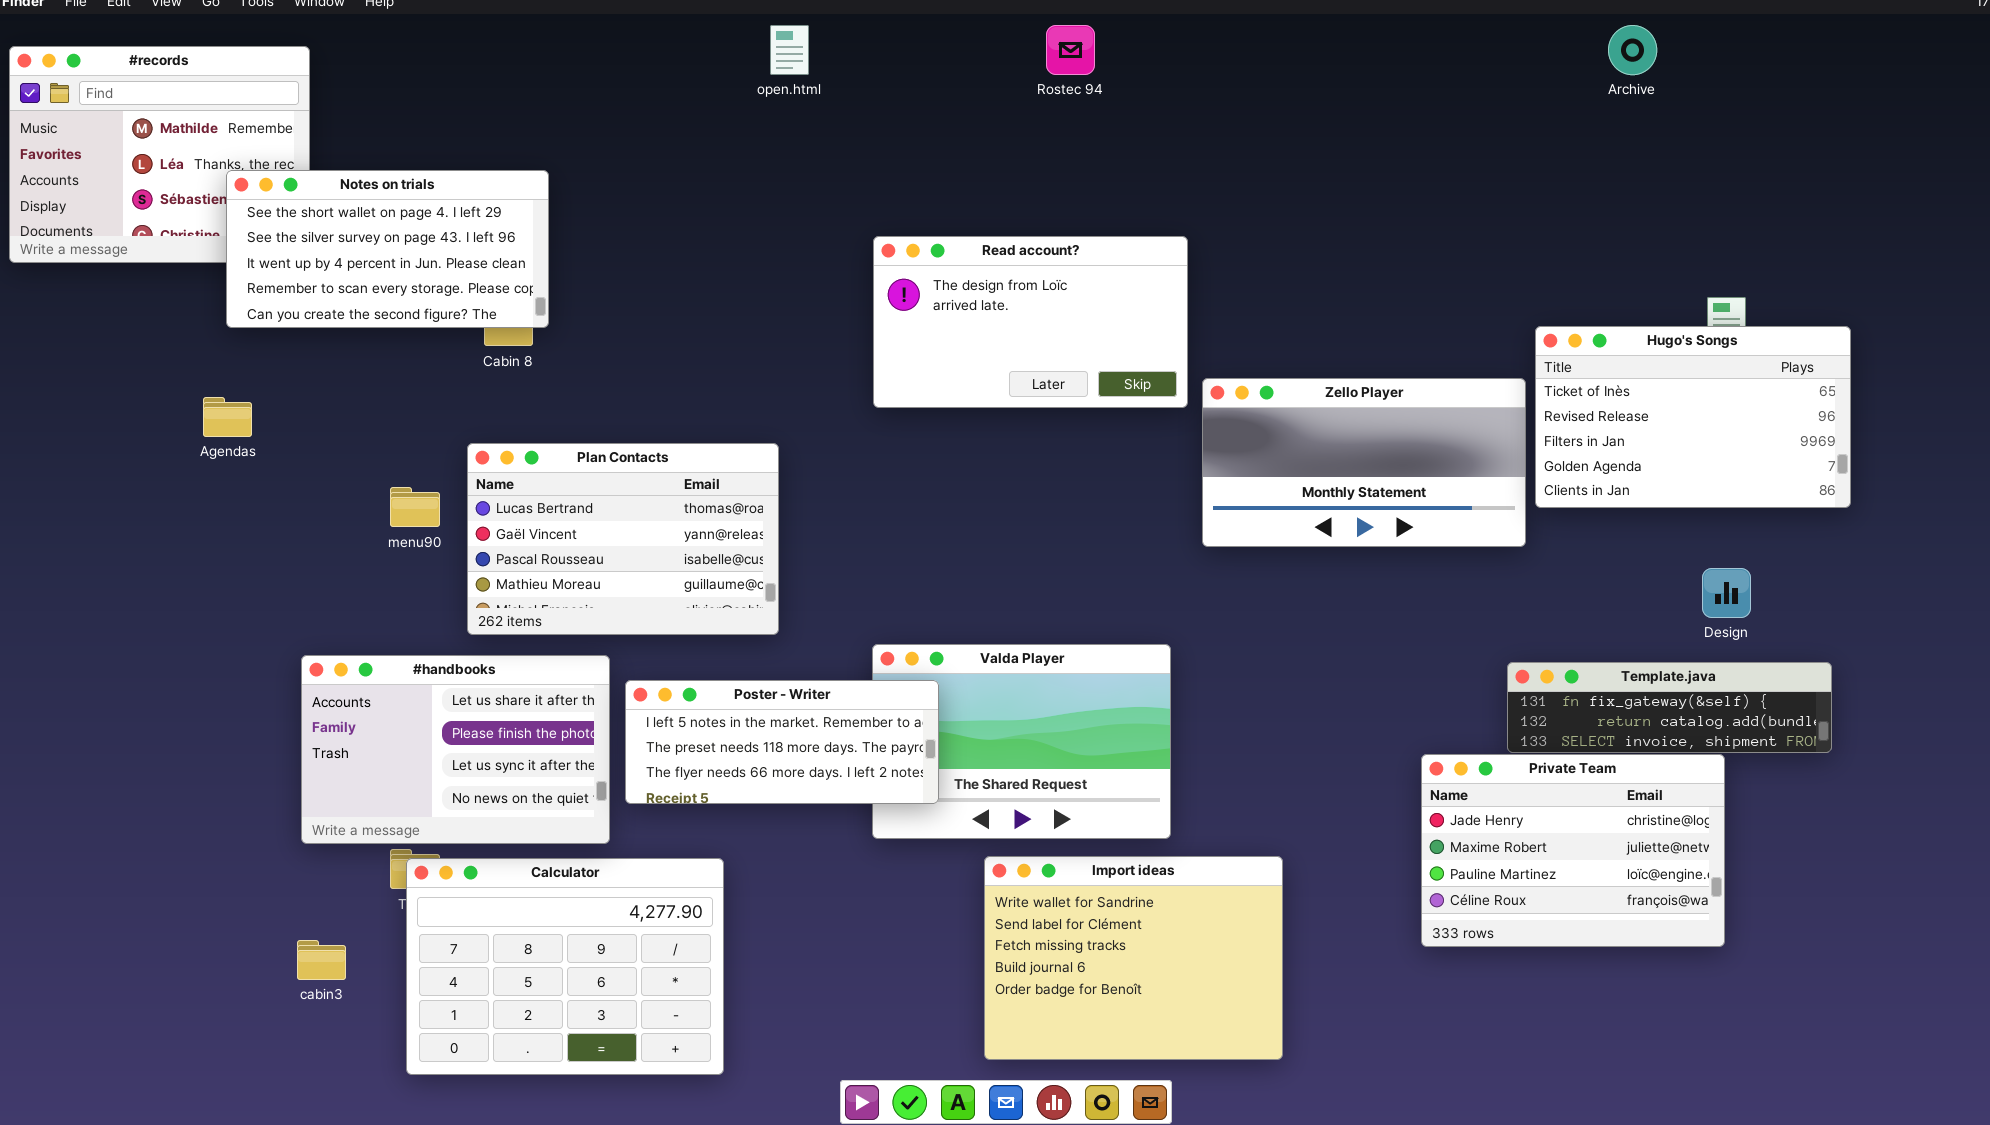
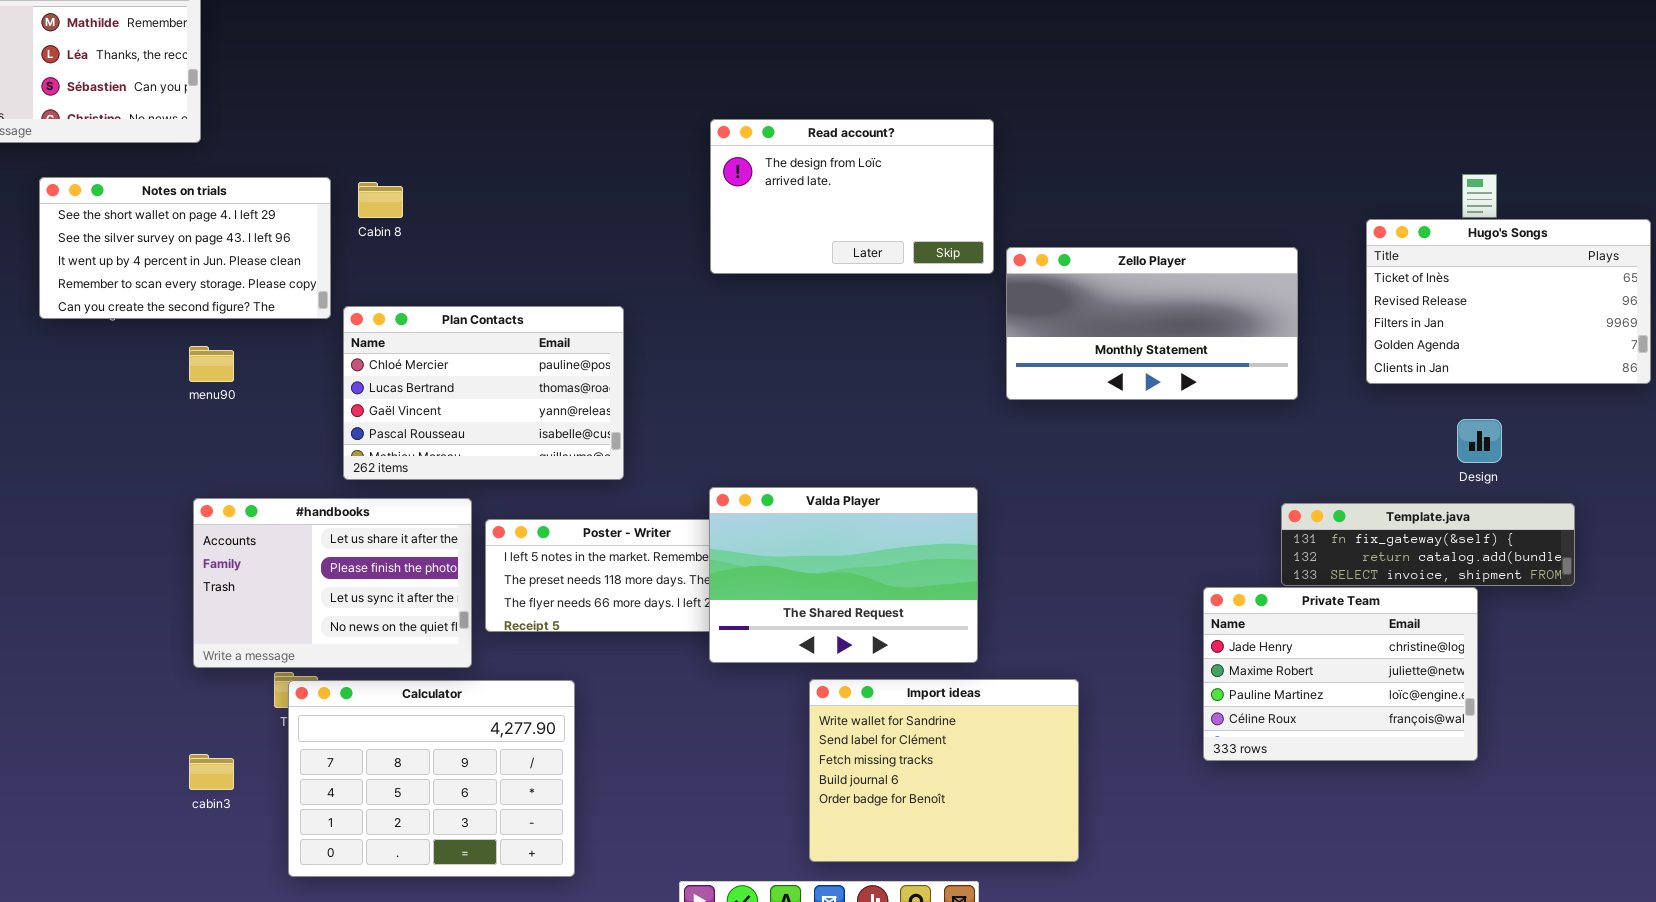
Notes on trials: [226,170,549,328] -> [39,177,331,319], moved
Hugo's Songs: [1535,326,1851,508] -> [1366,219,1651,384], moved
Plan Contacts: [467,443,779,635] -> [343,306,624,480], scrolled up 1 row
menu90: [390,487,440,527] -> [189,346,234,382], moved
Valda Player: [872,644,1171,839] -> [709,487,978,663], raised

